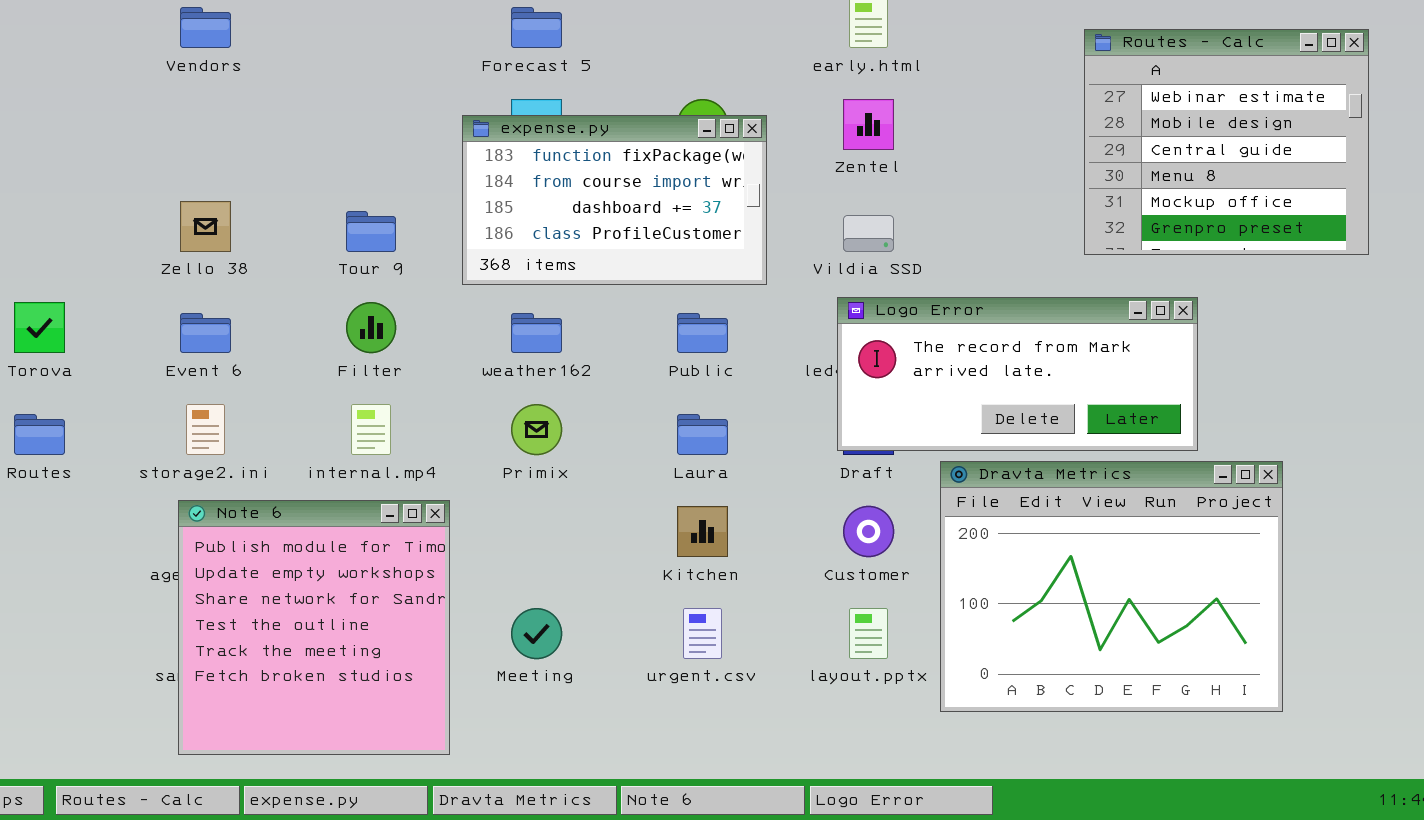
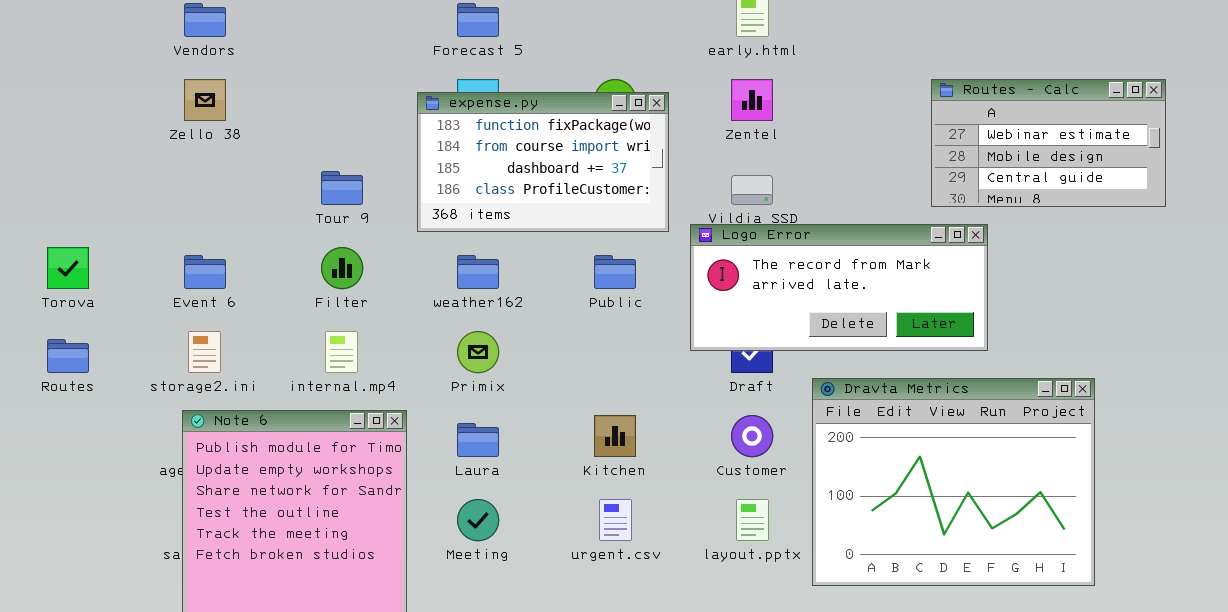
Routes - Calc: [1084,29,1369,255] -> [931,79,1166,207], resized
Zello 38: [180,201,231,252] -> [184,79,226,121], moved
Logo Error: [837,297,1198,451] -> [690,224,988,351], moved
Laura: [677,414,728,455] -> [457,423,499,457], moved

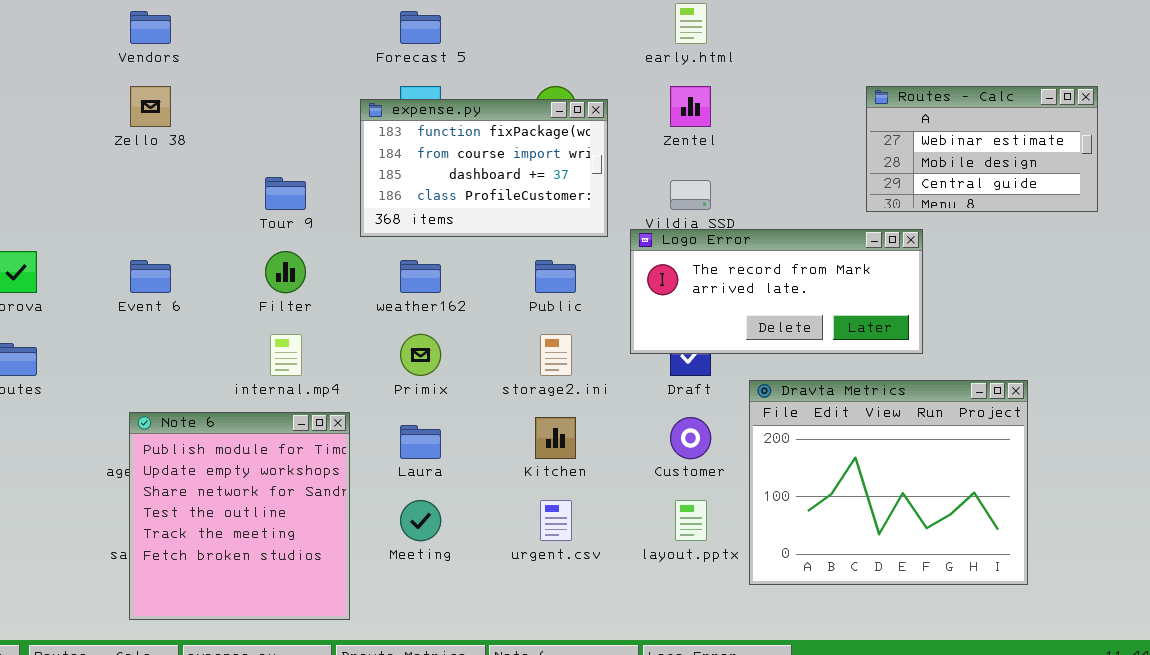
storage2.ini: [188,331,221,373] -> [540,334,572,376], moved

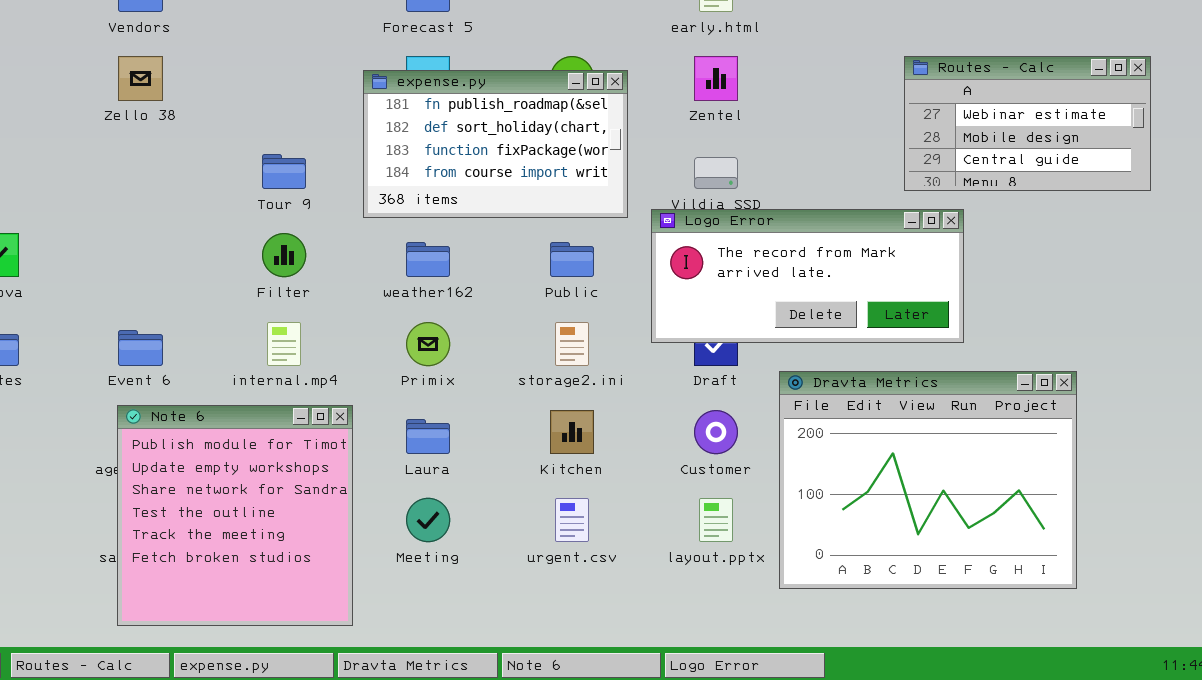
expense.py: [360,99,608,237] -> [363,70,628,218], scrolled up 2 rows
Event 6: [130,260,171,293] -> [118,330,163,366], moved

